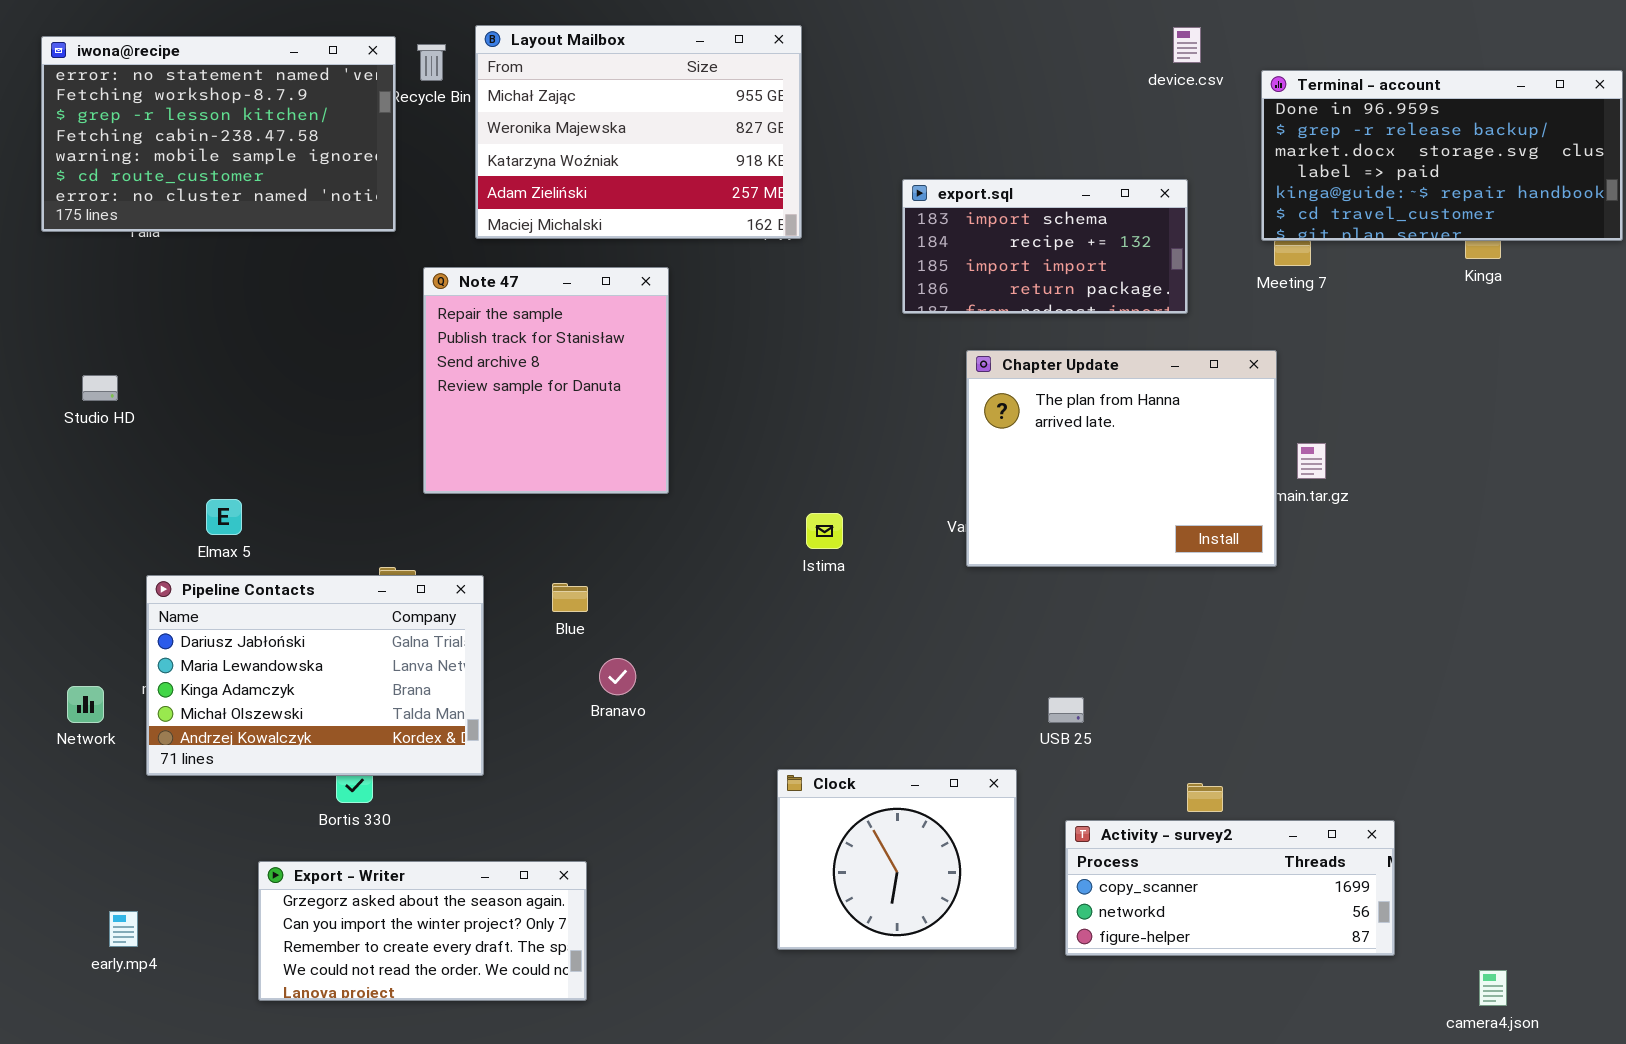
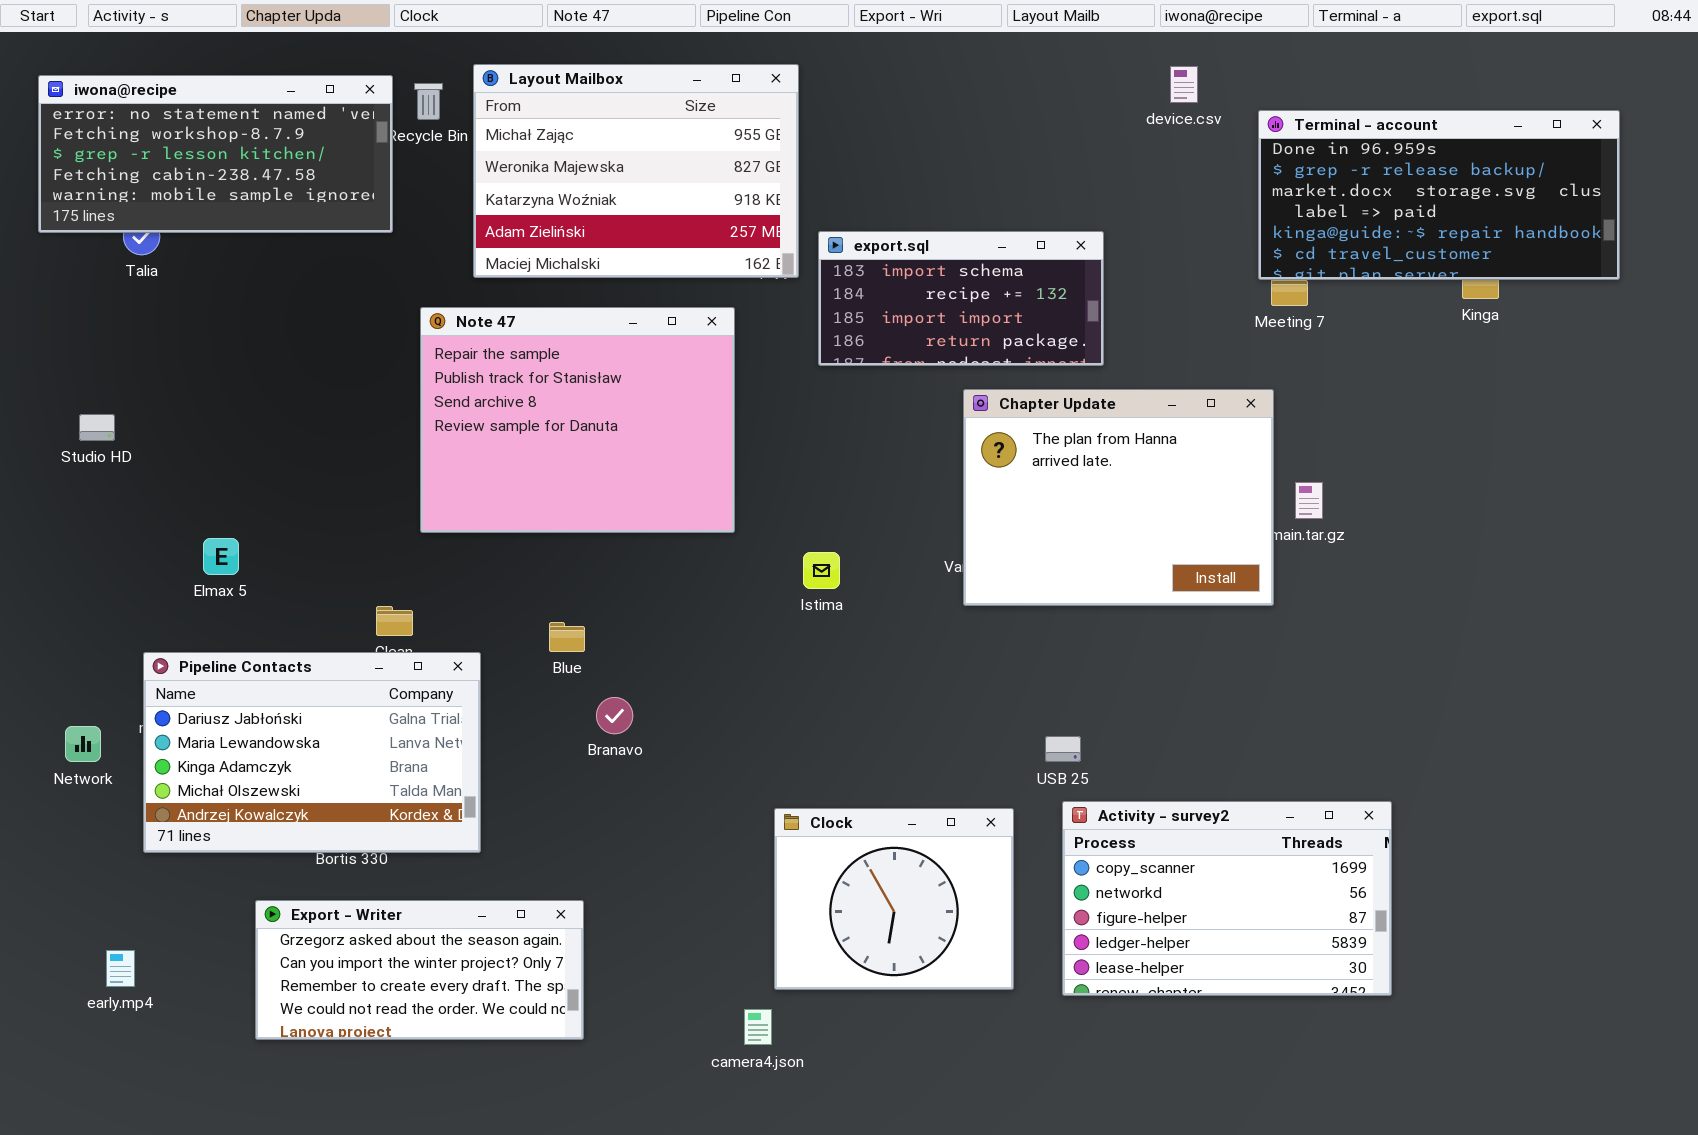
iwona@recipe: [41,36,396,232] -> [38,75,393,233], resized
export.sql: [902,179,1188,314] -> [818,231,1104,366], moved
Note 47: [423,267,669,494] -> [420,307,735,533], resized
Pipeline Contacts: [146,575,484,776] -> [143,652,481,853], moved
Activity - survey2: [1065,820,1395,956] -> [1062,801,1392,996], resized
camera4.json: [1479,970,1507,1006] -> [744,1009,772,1045], moved

